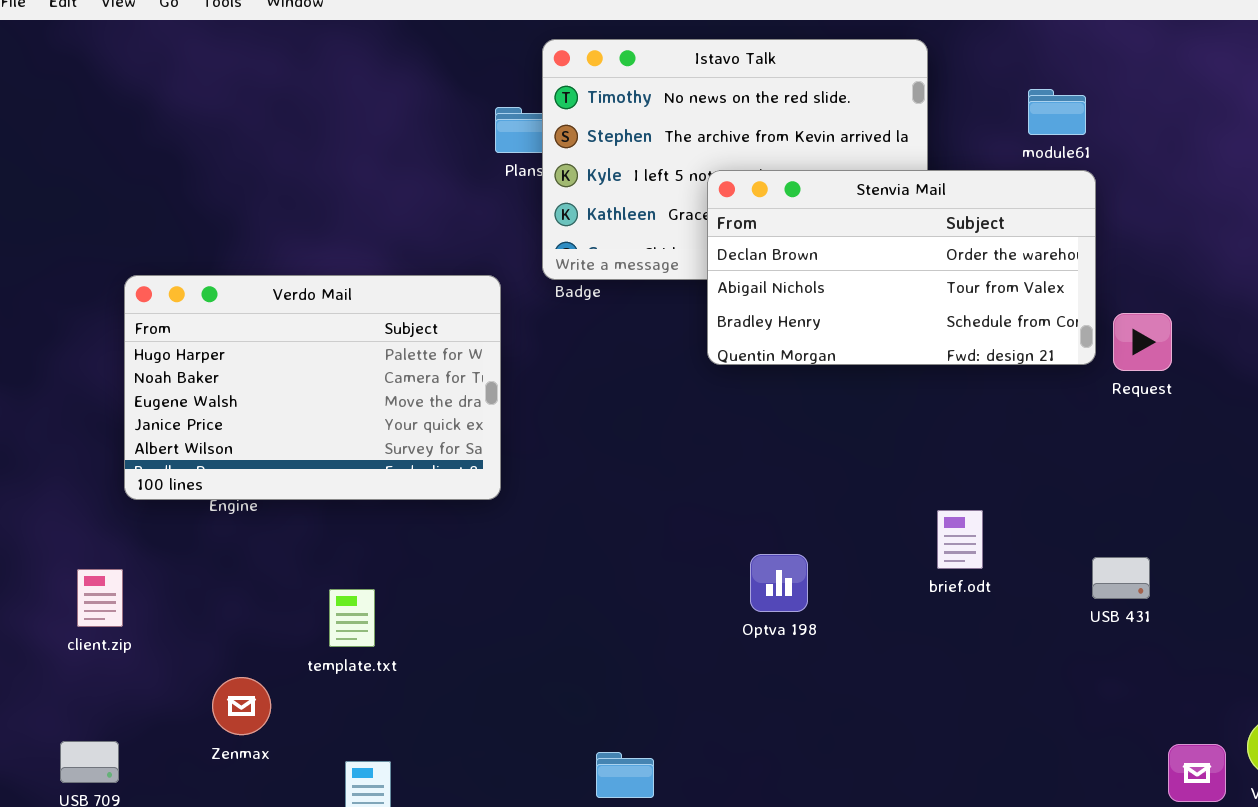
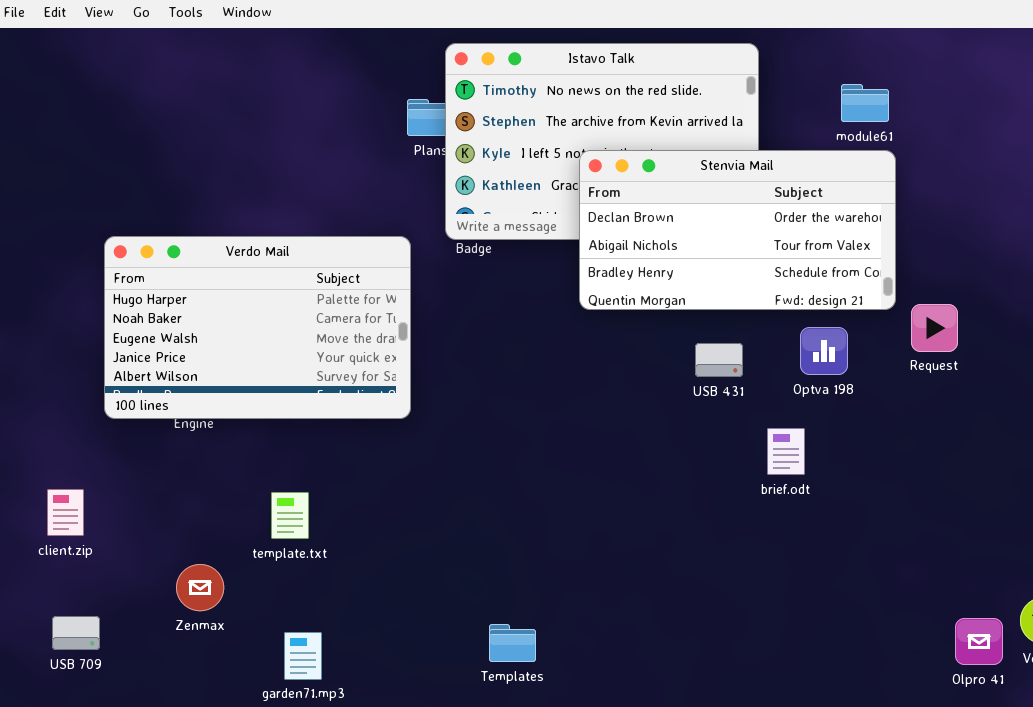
Request: [1113,313,1172,371] -> [911,304,958,352], moved
Optva 198: [750,554,808,612] -> [800,327,848,375], moved
USB 431: [1092,557,1150,599] -> [695,343,743,377], moved
client.zip: [77,569,123,627] -> [47,489,84,536], moved

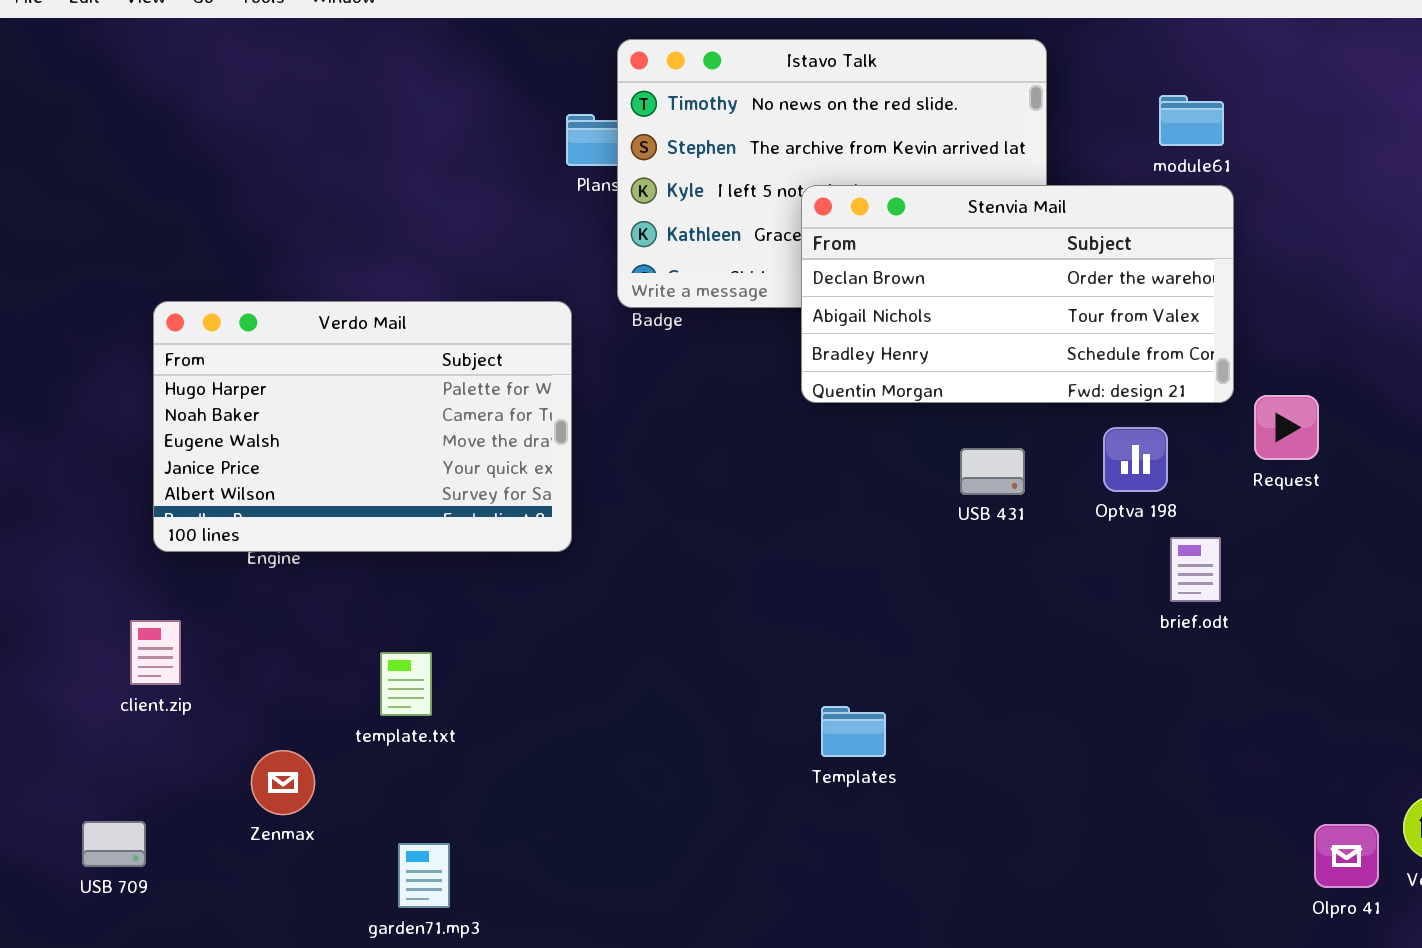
brief.odt: [767,428,805,475] -> [1170,537,1221,602], moved
client.zip: [47,489,84,536] -> [130,620,181,685], moved
Templates: [489,624,536,662] -> [821,706,886,757], moved

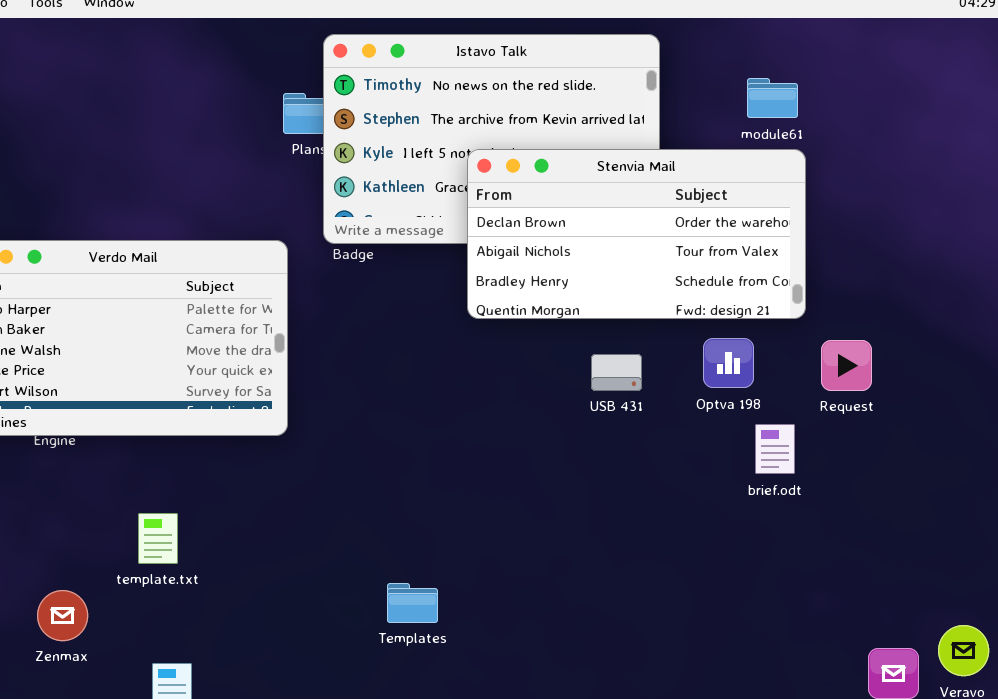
Request: [1254,395,1319,460] -> [821,340,872,391], moved
Templates: [821,706,886,757] -> [387,583,438,623], moved

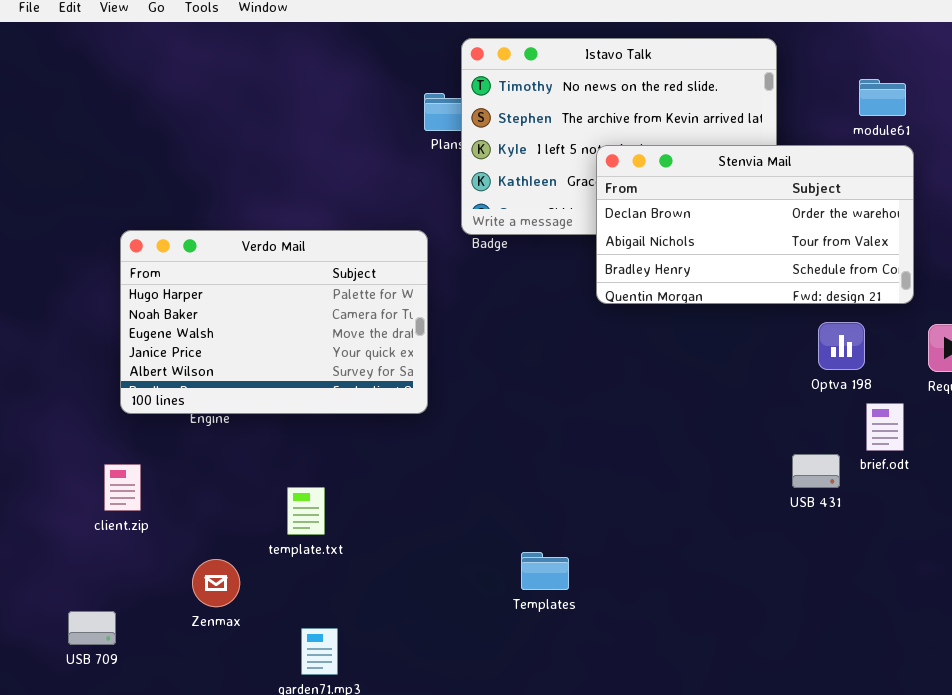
USB 431: [591,354,642,391] -> [792,454,840,488], moved

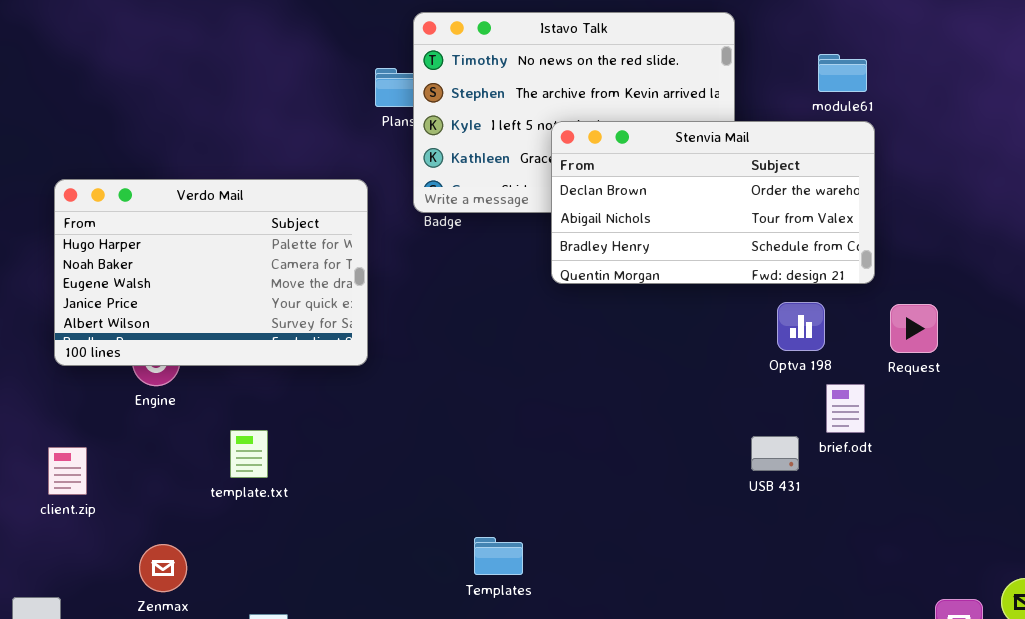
Verdo Mail: [120,230,428,414] -> [54,179,368,366], moved
template.txt: [287,487,325,535] -> [230,430,268,478], moved

